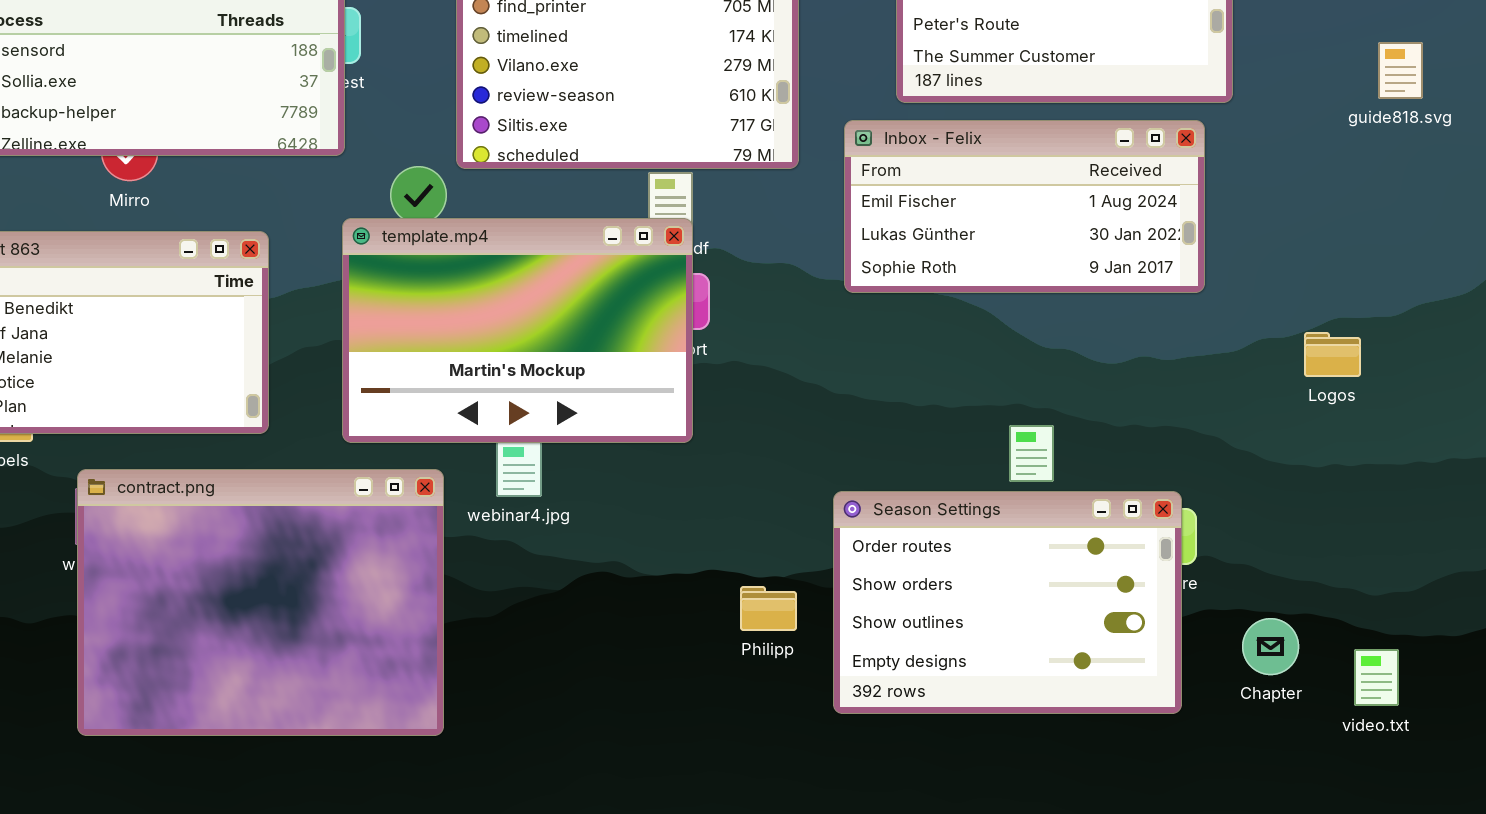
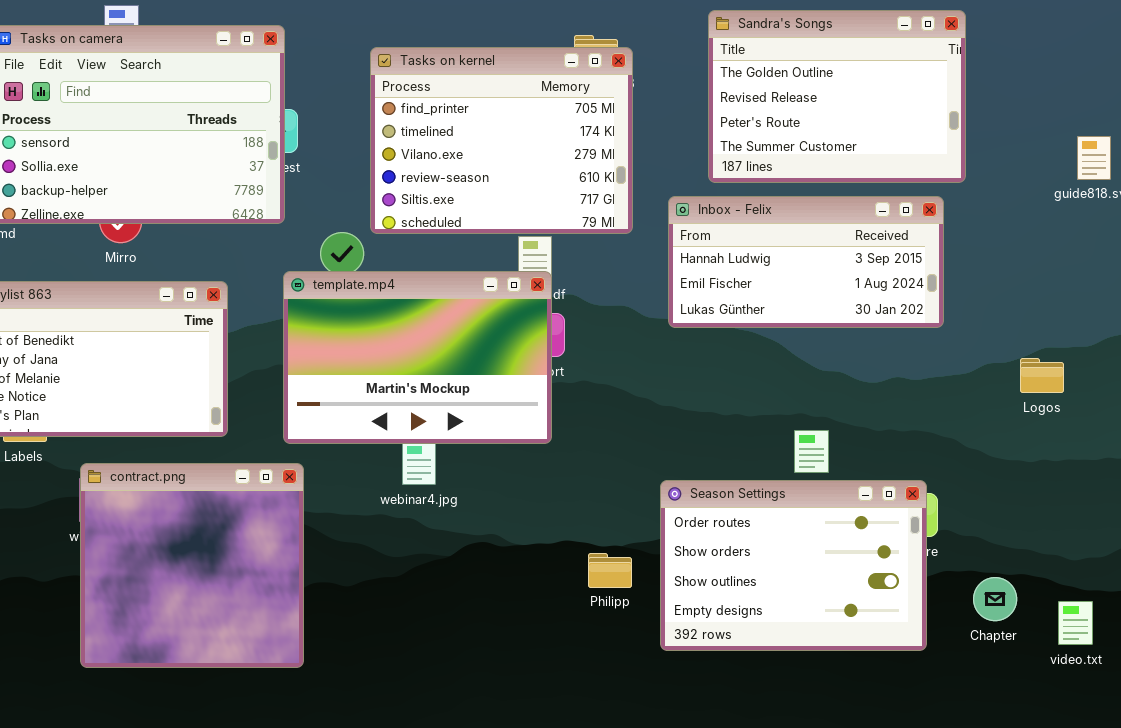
Inbox - Felix: [844,120,1205,293] -> [668,196,944,328], scrolled up 1 row
contract.png: [77,469,444,736] -> [80,463,304,668], resized

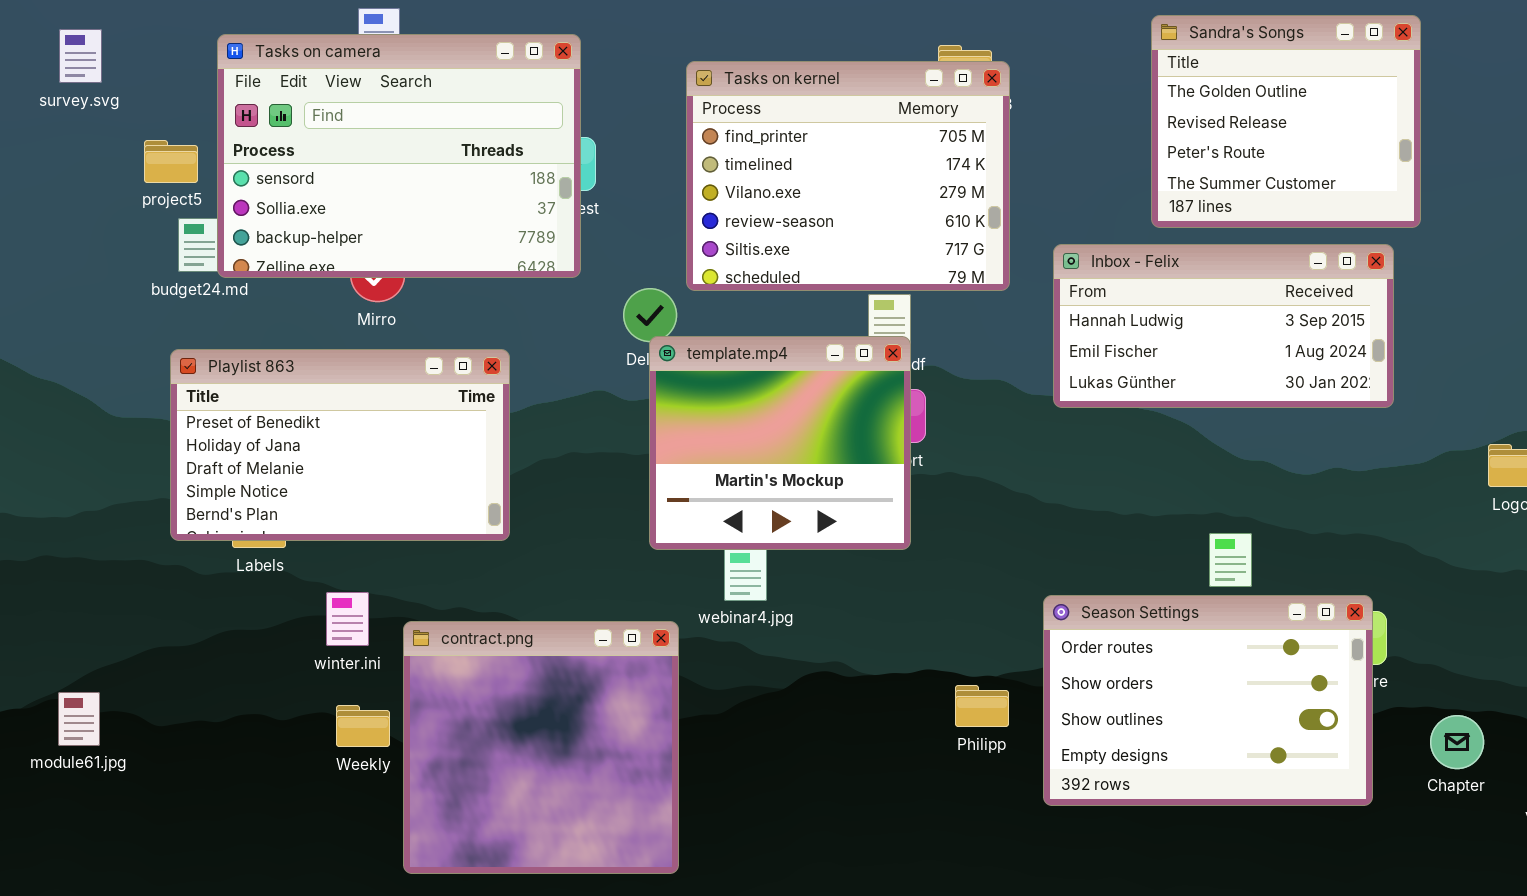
Sandra's Songs: [708,10,966,183] -> [1151,15,1421,228], resized
template.mp4: [283,271,552,444] -> [649,336,911,550], resized
contract.png: [80,463,304,668] -> [403,621,679,874], moved

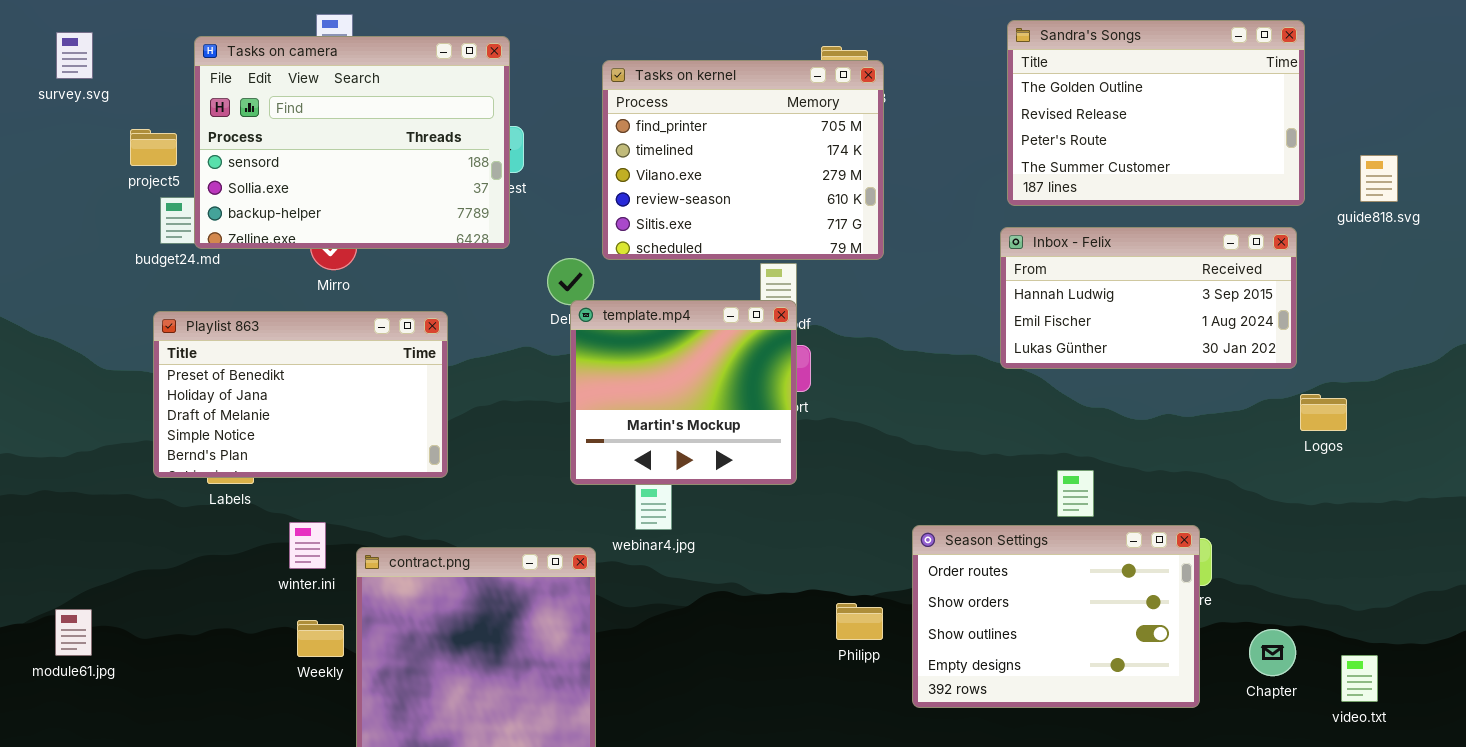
Sandra's Songs: [1151,15,1421,228] -> [1007,20,1305,206], resized
Inbox - Felix: [1053,244,1394,408] -> [1000,227,1297,369], moved

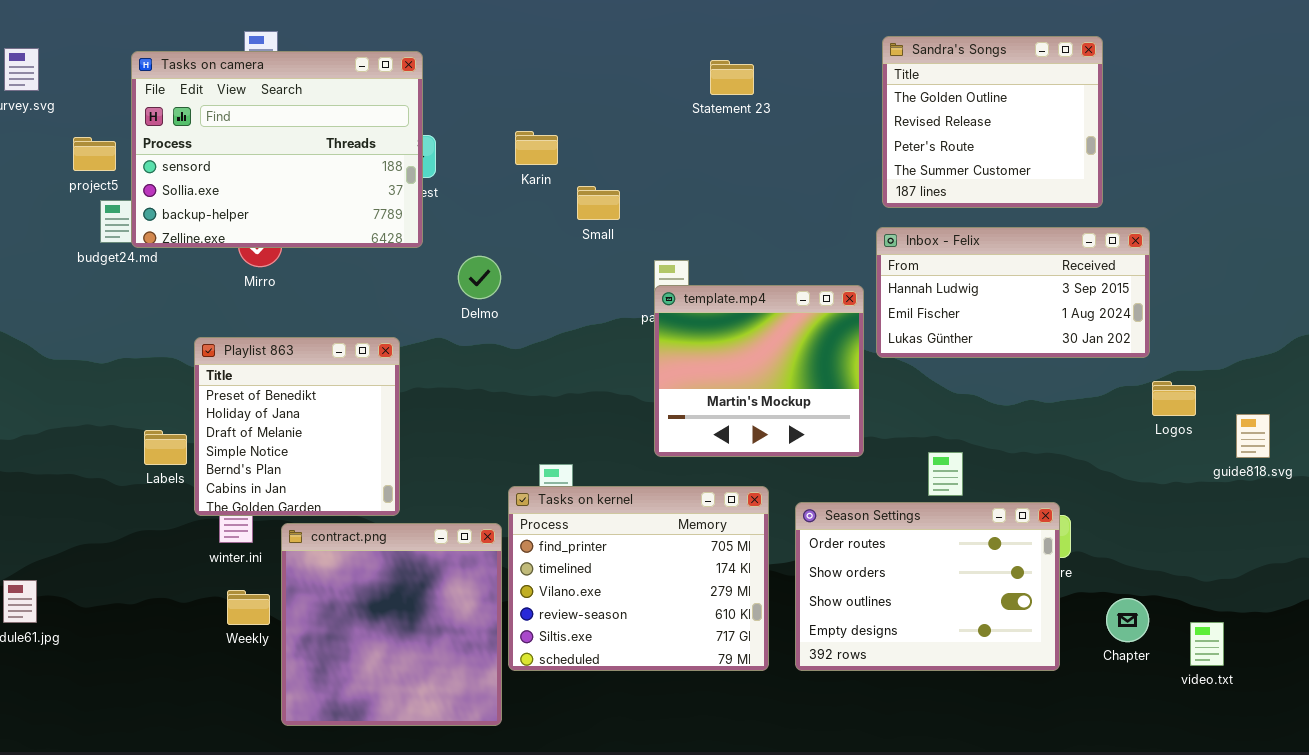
Sandra's Songs: [1007,20,1305,206] -> [882,36,1103,208], resized
Tasks on kernel: [602,60,884,260] -> [508,486,769,671], moved
guide818.svg: [1360,155,1398,202] -> [1236,414,1270,458], moved
template.mp4: [570,300,797,485] -> [654,285,864,457], moved
Playlist 863: [153,311,448,478] -> [194,337,400,516], moved, resized

